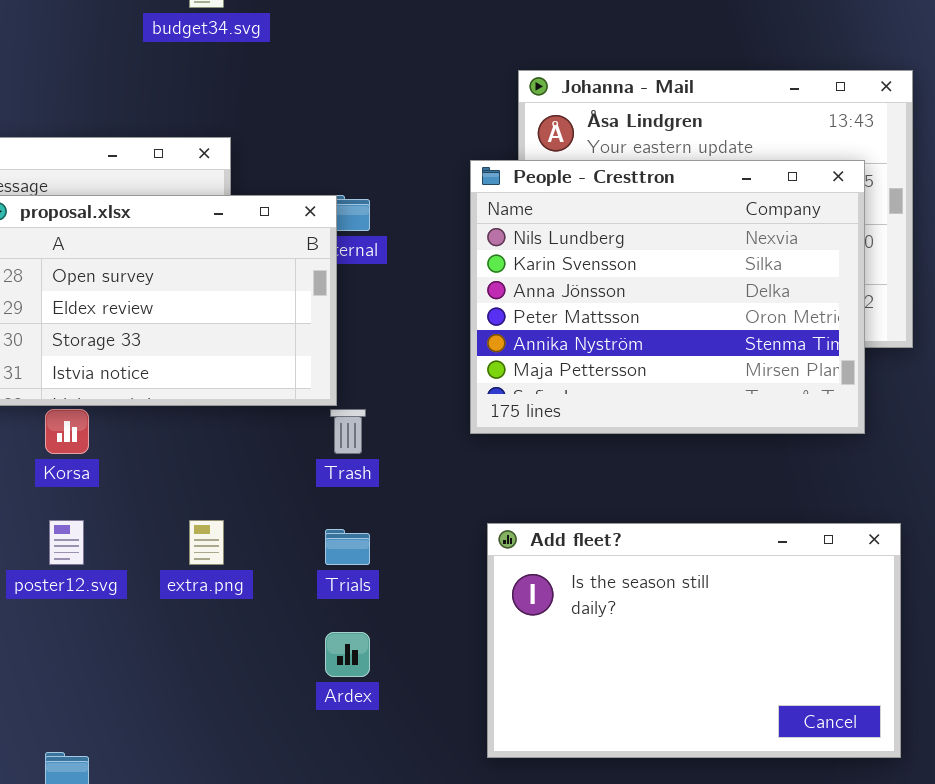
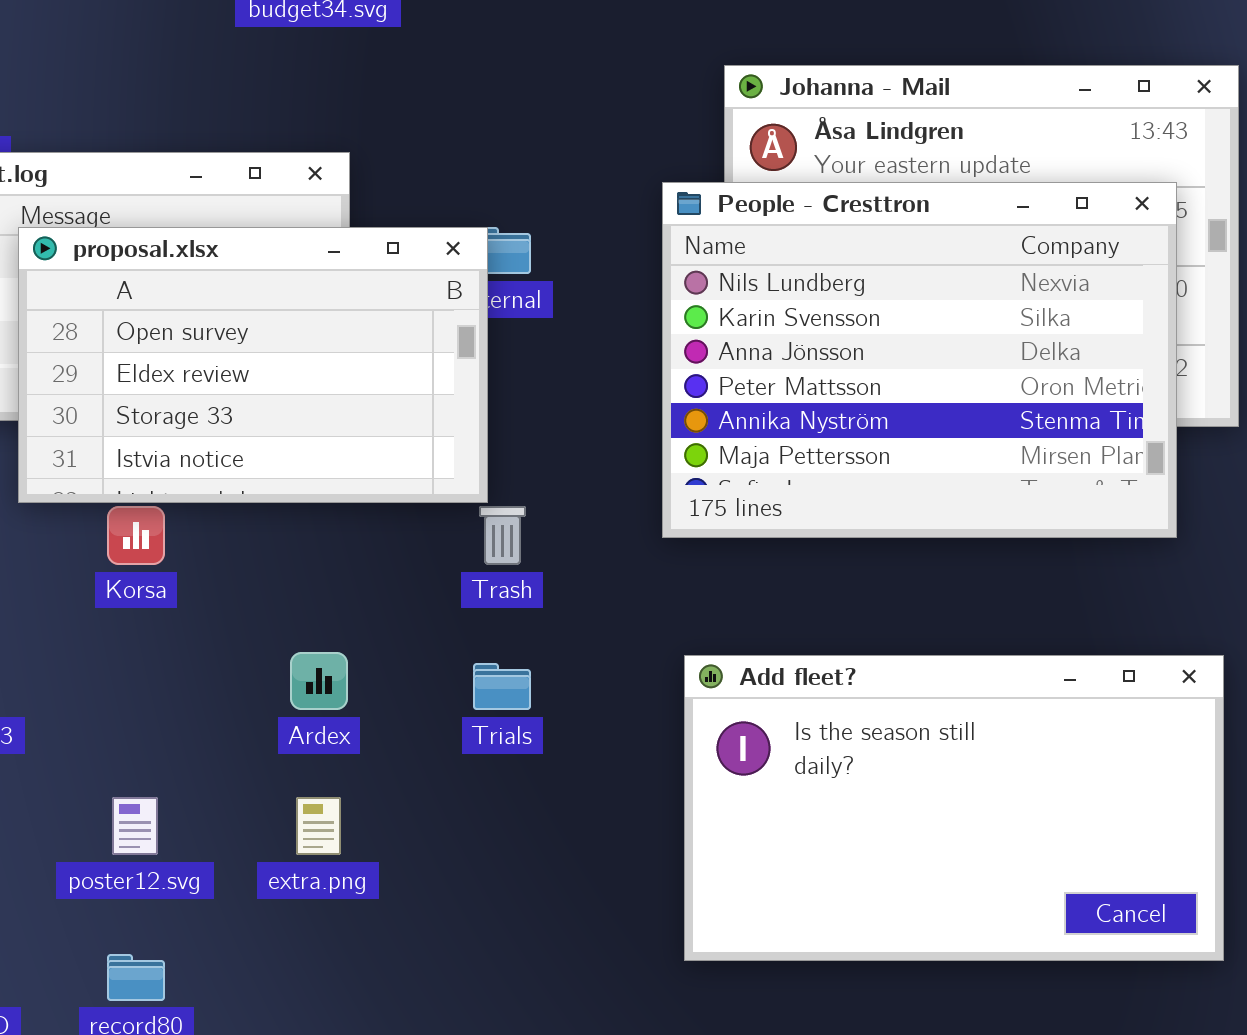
poster12.svg: [49,520,84,565] -> [112,797,158,855], moved
extra.png: [189,520,224,565] -> [296,797,341,855], moved
Ardex: [325,632,370,677] -> [290,652,348,710], moved

